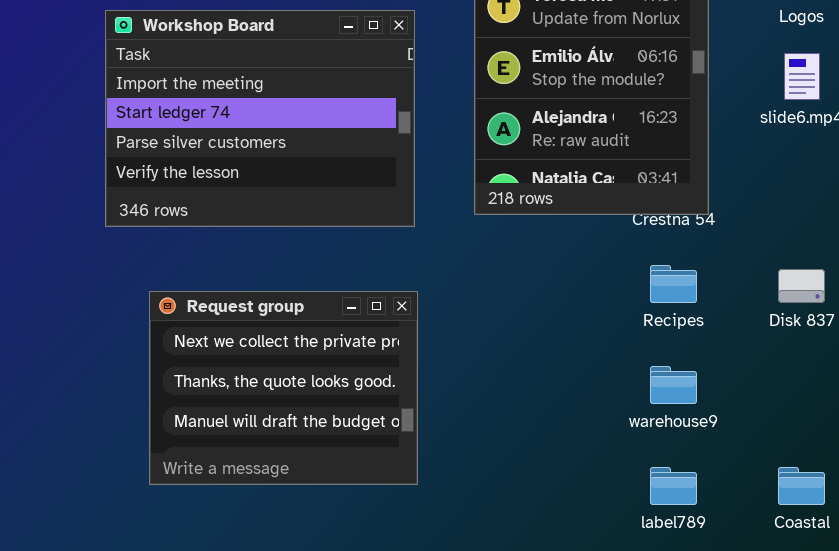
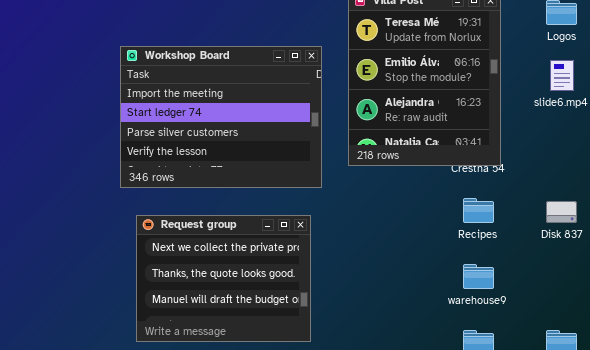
Workshop Board: [105,10,415,227] -> [120,46,322,188], moved

